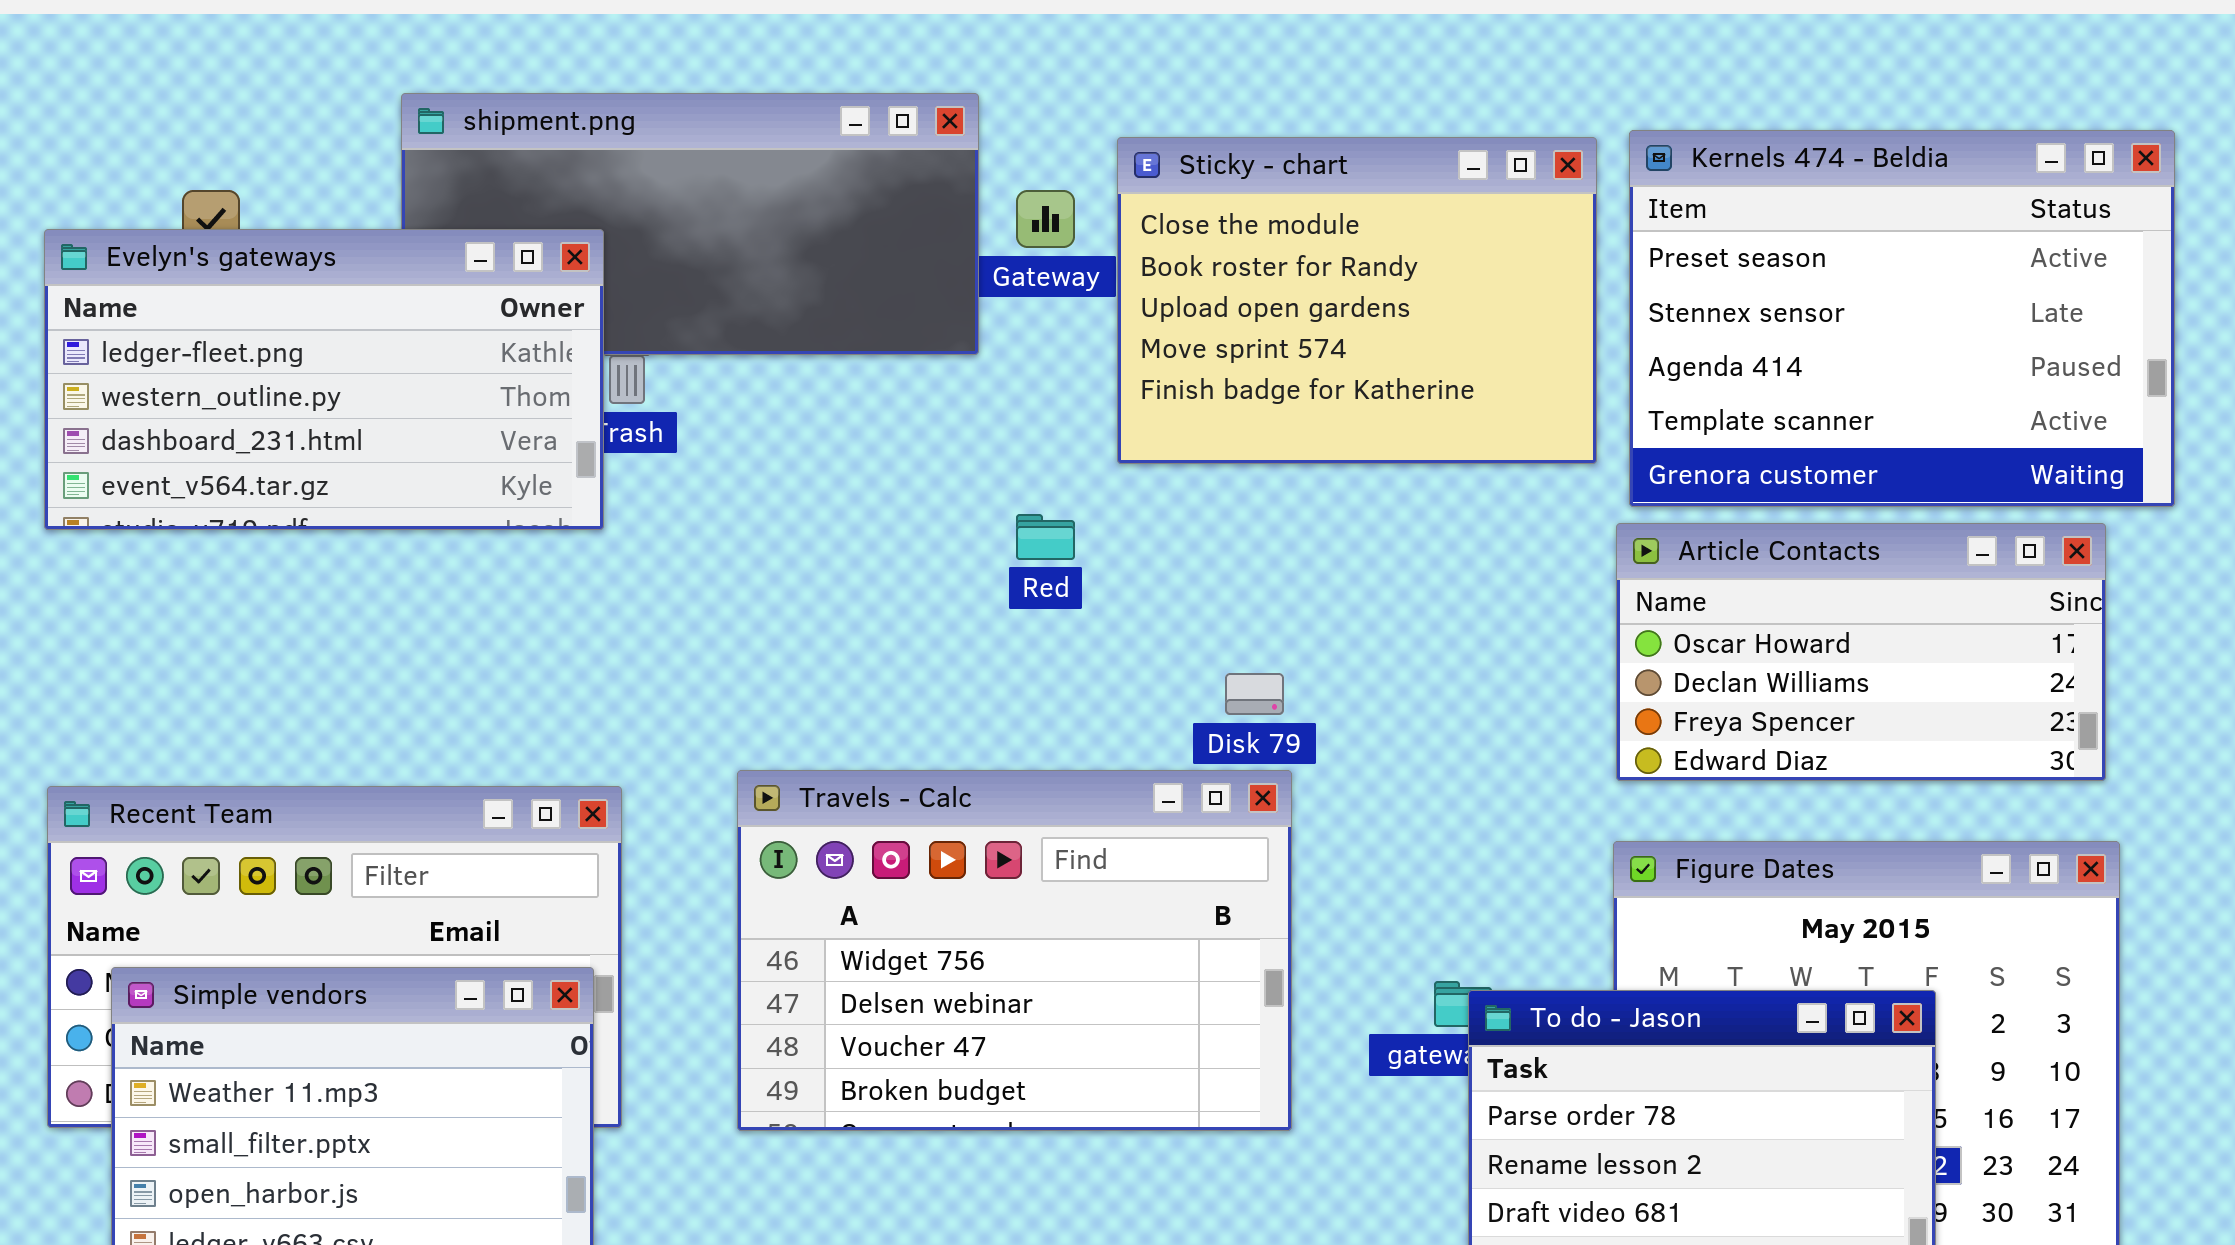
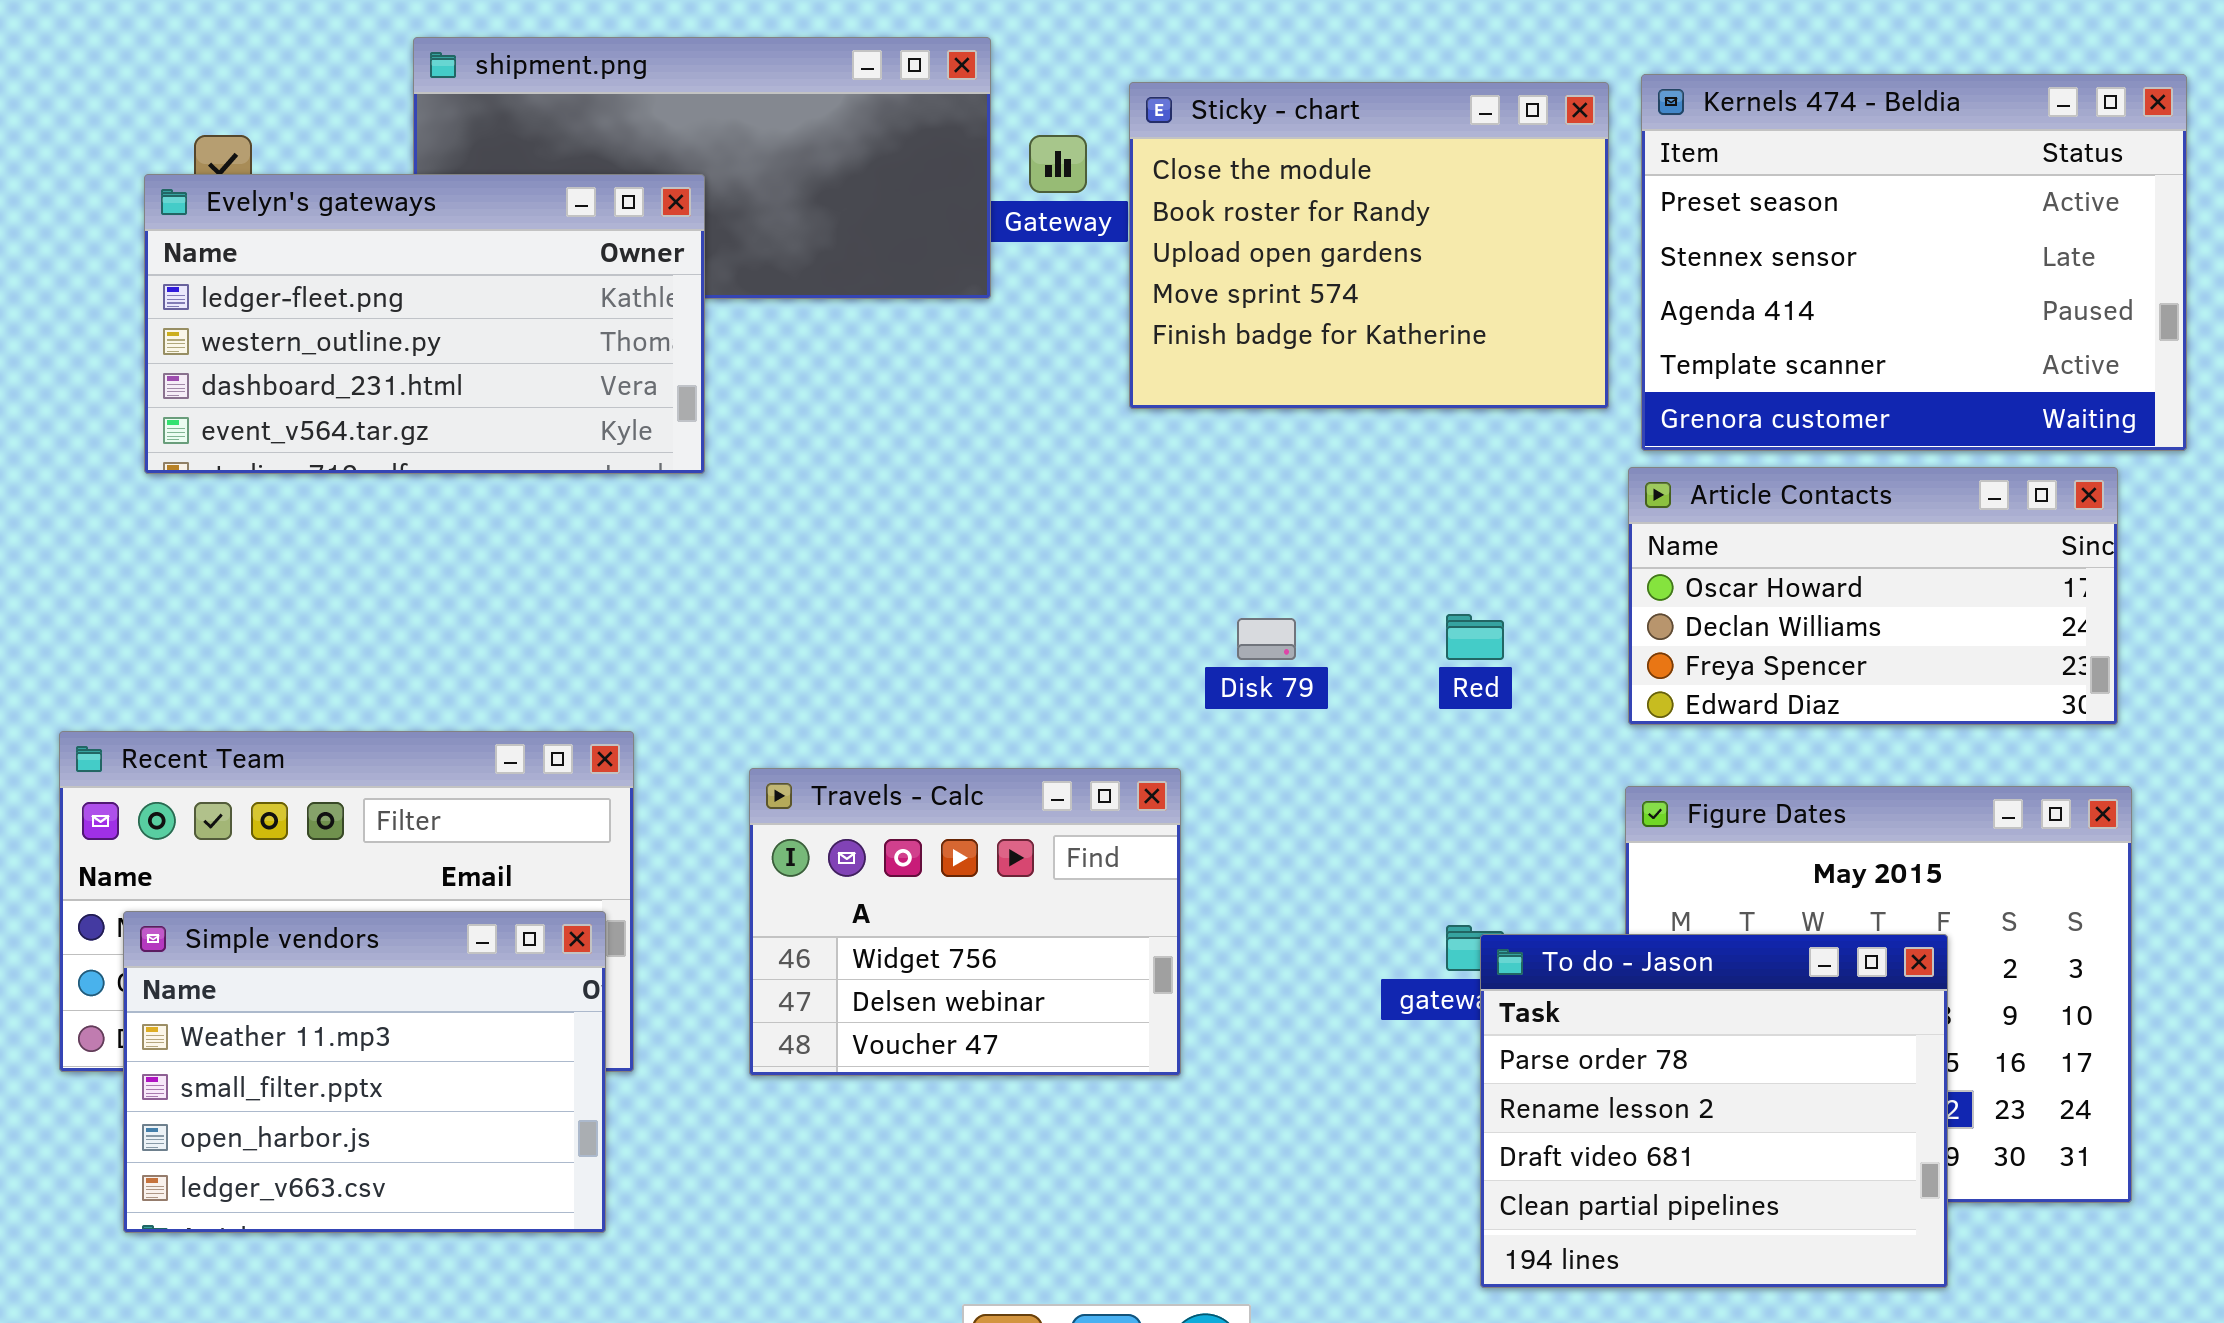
Evelyn's gateways: [44,229,604,530] -> [144,174,705,474], moved
Red: [1016,514,1075,560] -> [1446,614,1504,660], moved
Travels - Calc: [737,770,1292,1131] -> [749,768,1181,1076], resized

